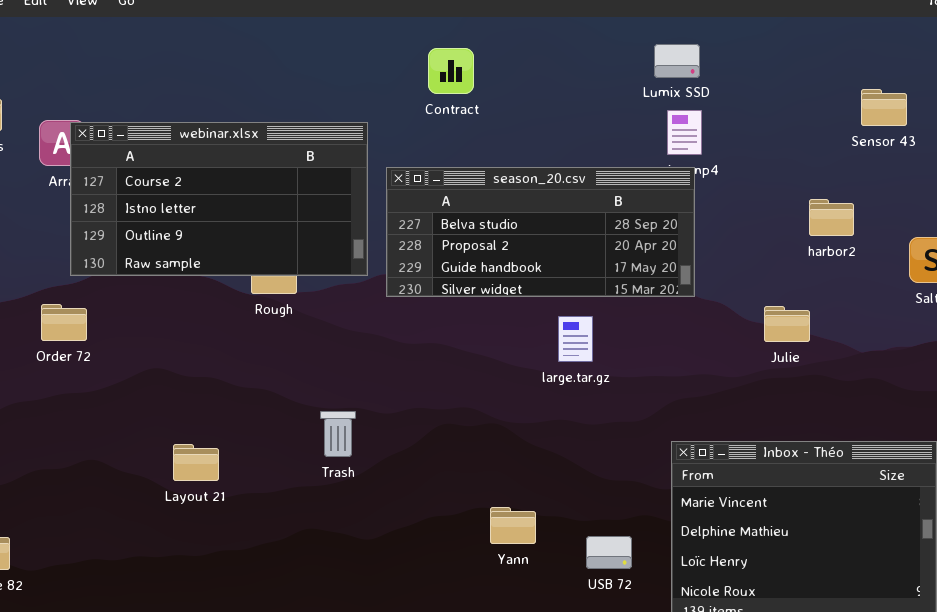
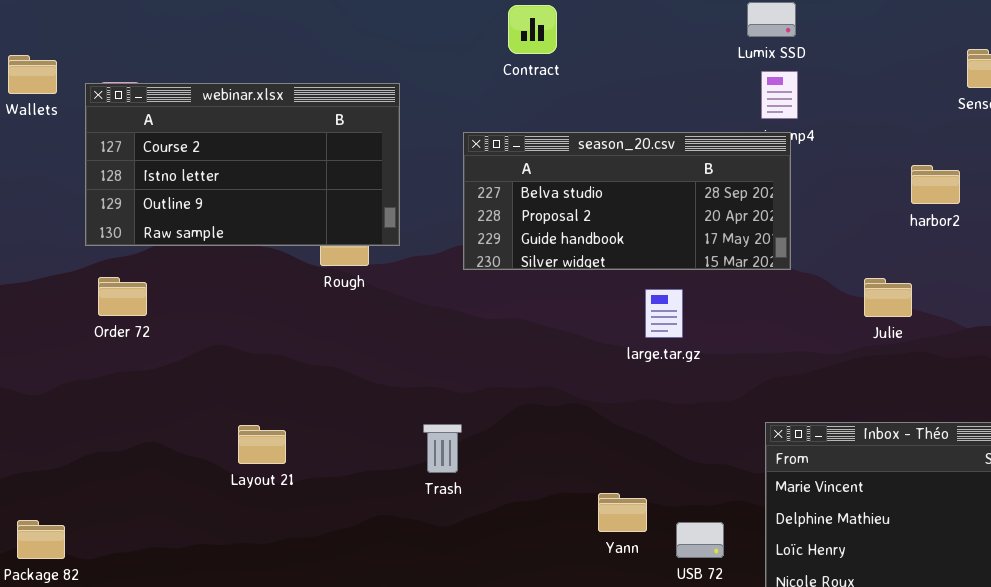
webinar.xlsx: [70,122,368,276] -> [85,83,400,246], moved
Trash: [320,411,356,457] -> [423,424,462,473], moved
Yann: [490,507,536,544] -> [598,493,647,532], moved

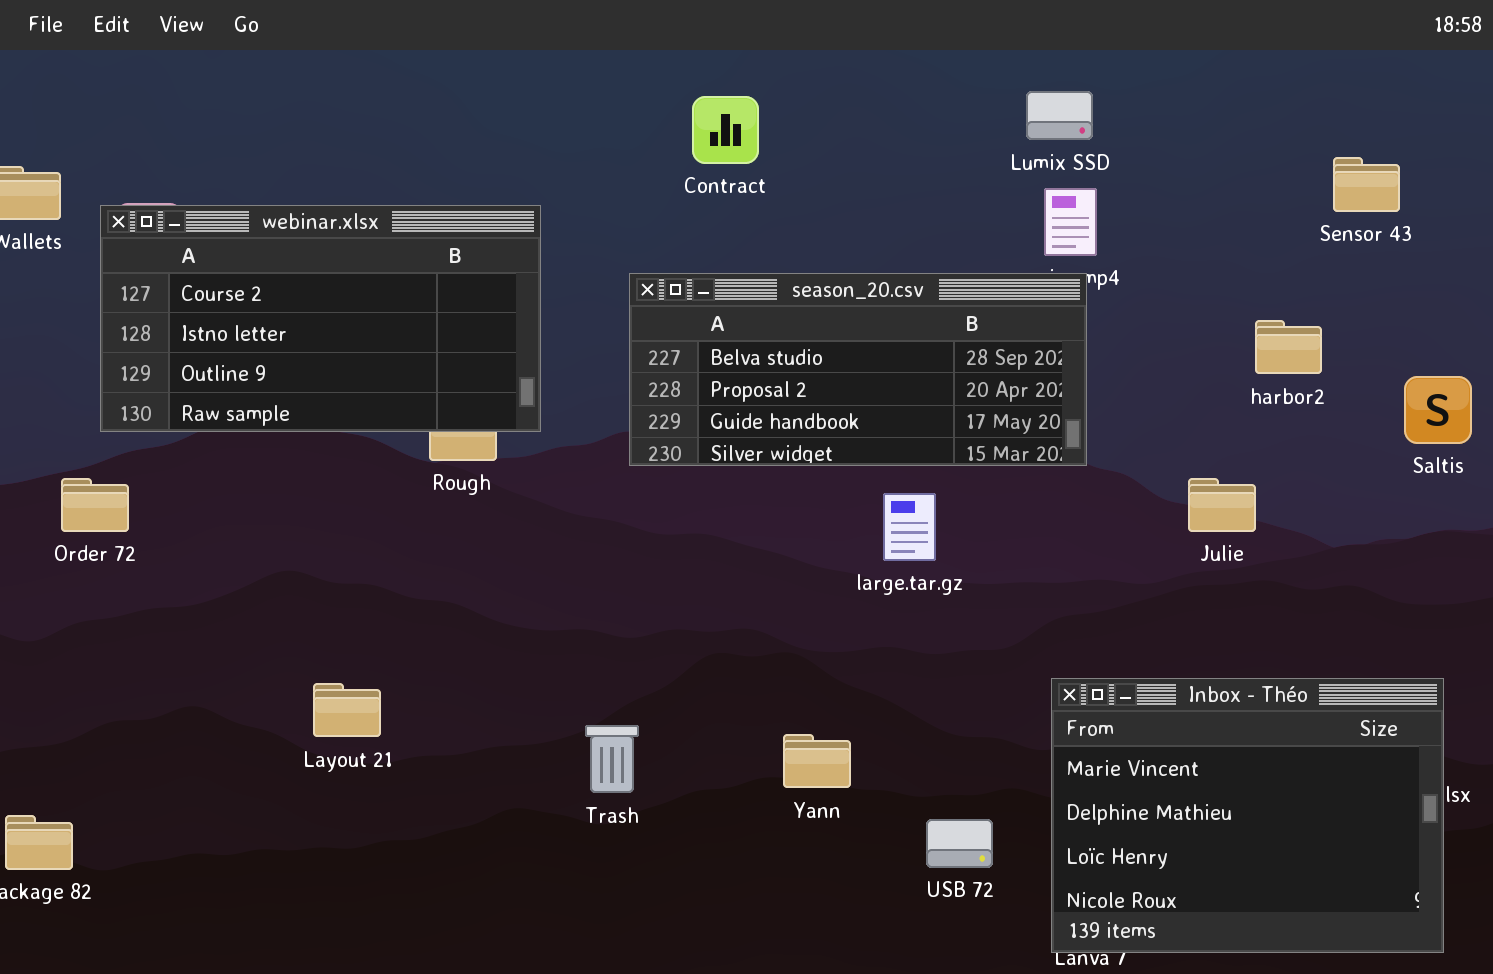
Order 72: [98,277,147,316] -> [61,478,129,532], moved
Trash: [423,424,462,473] -> [585,725,639,793], moved
Yann: [598,493,647,532] -> [783,734,851,788], moved

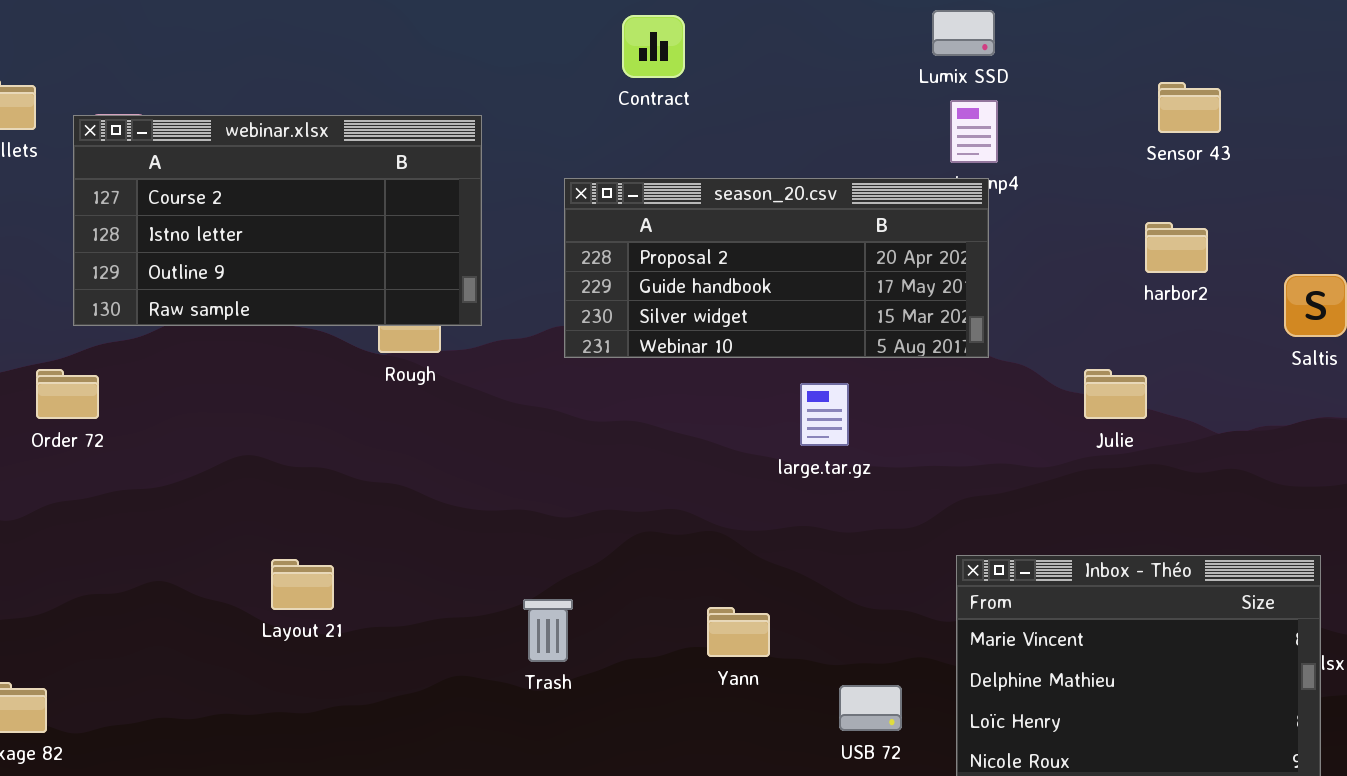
Sensor 43: [1333,157,1400,212] -> [1158,82,1221,133], moved
season_20.csv: [629,273,1087,466] -> [564,178,989,358], scrolled down 1 row

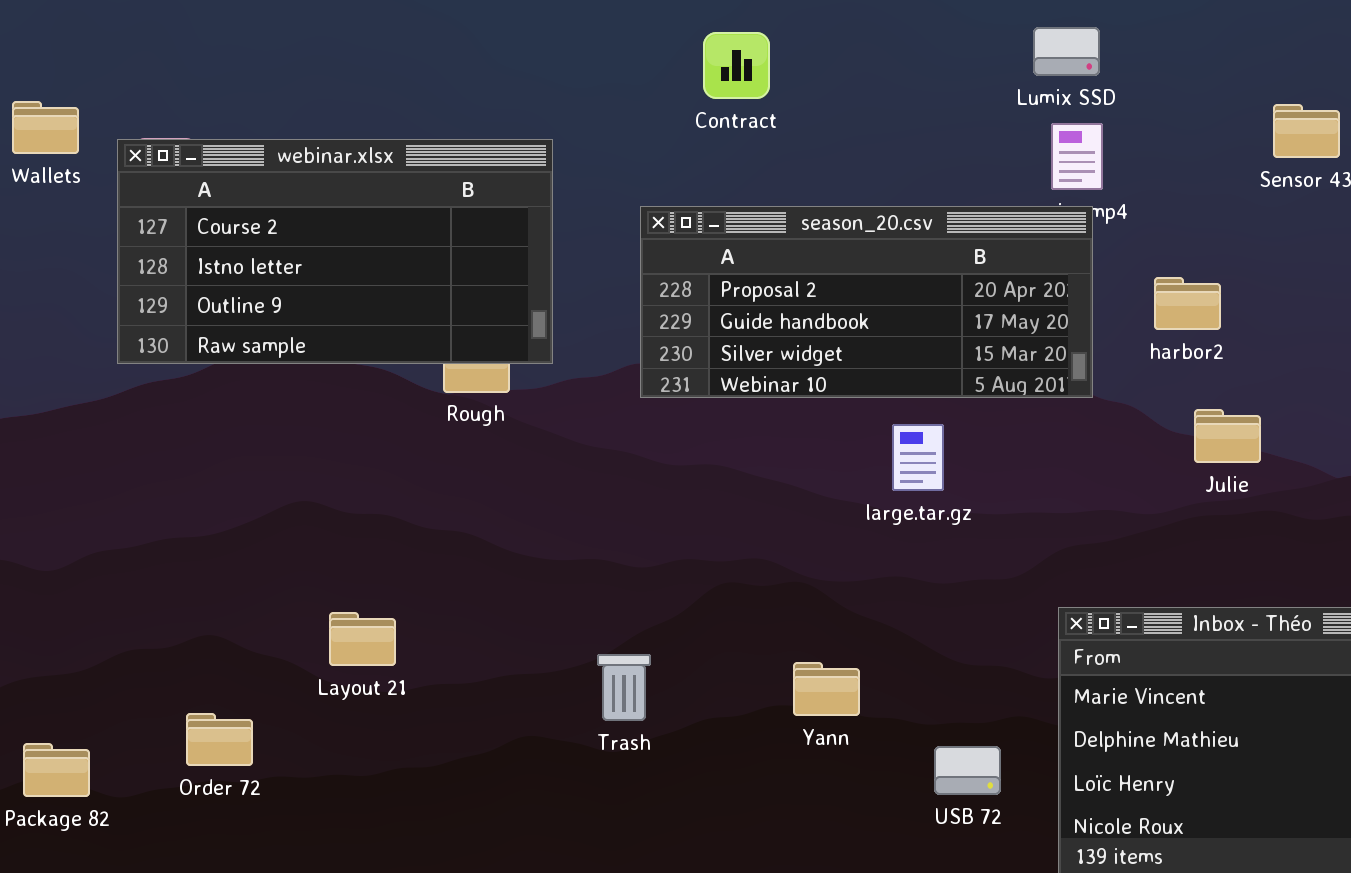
harbor2: [1145,222,1208,273] -> [1154,277,1221,330], moved
Order 72: [36,369,99,419] -> [186,713,253,766], moved

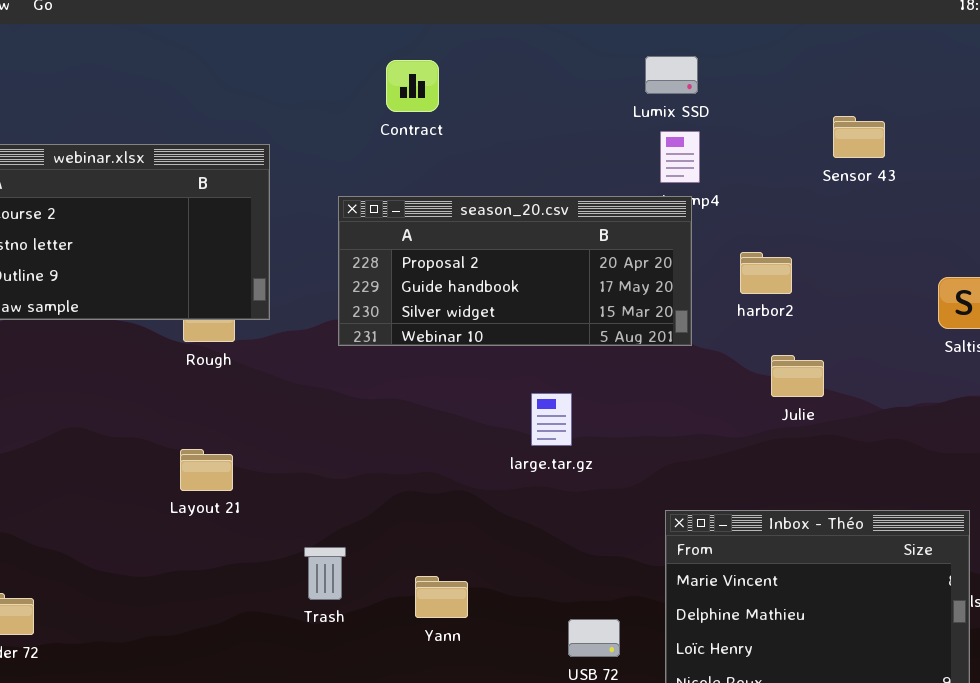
large.tar.gz: [892,424,944,491] -> [531,393,572,446], moved
Layout 21: [329,612,396,666] -> [180,449,233,491], moved
Yann: [793,662,860,716] -> [415,576,468,618], moved

